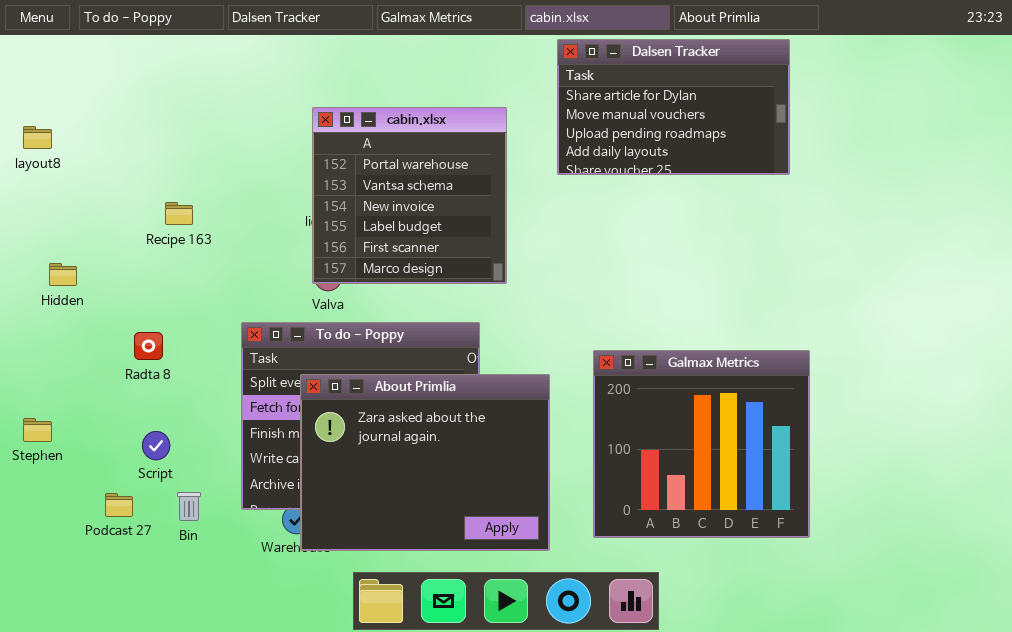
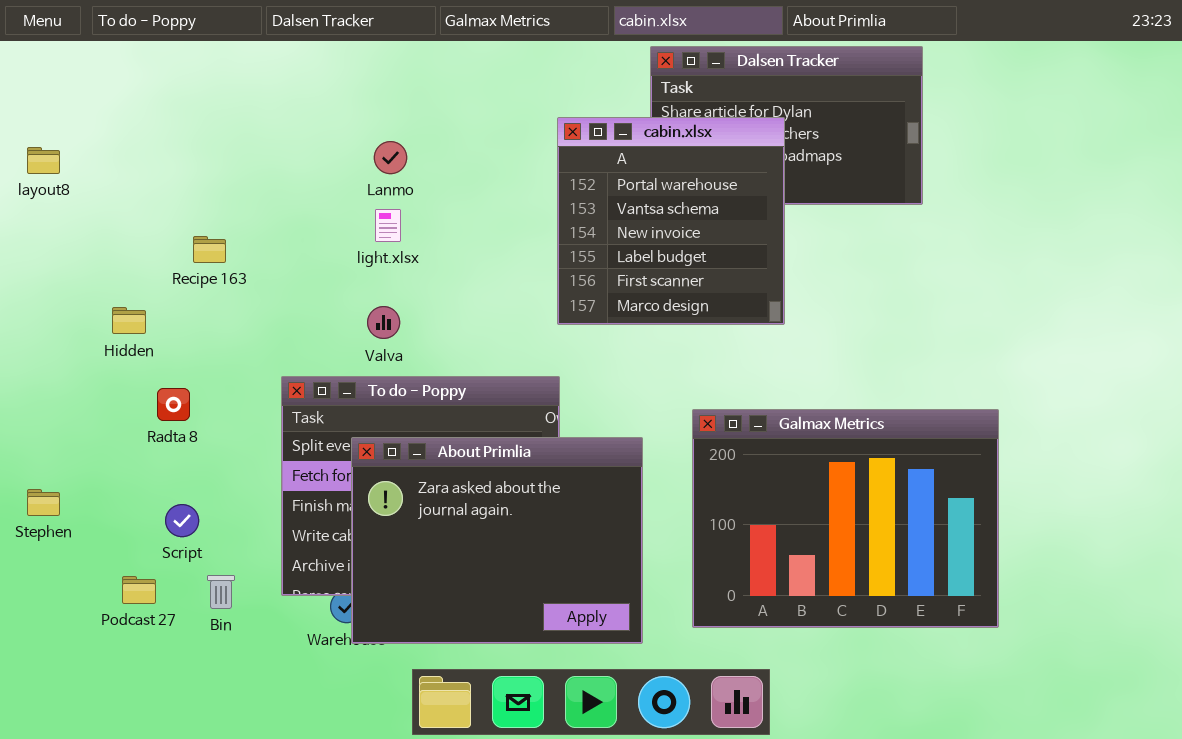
cabin.xlsx: [312,107,507,284] -> [557,117,785,325], moved
Hidden: [49,263,77,286] -> [112,307,146,334], moved
Galmax Metrics: [593,350,810,538] -> [692,409,999,628], resized

